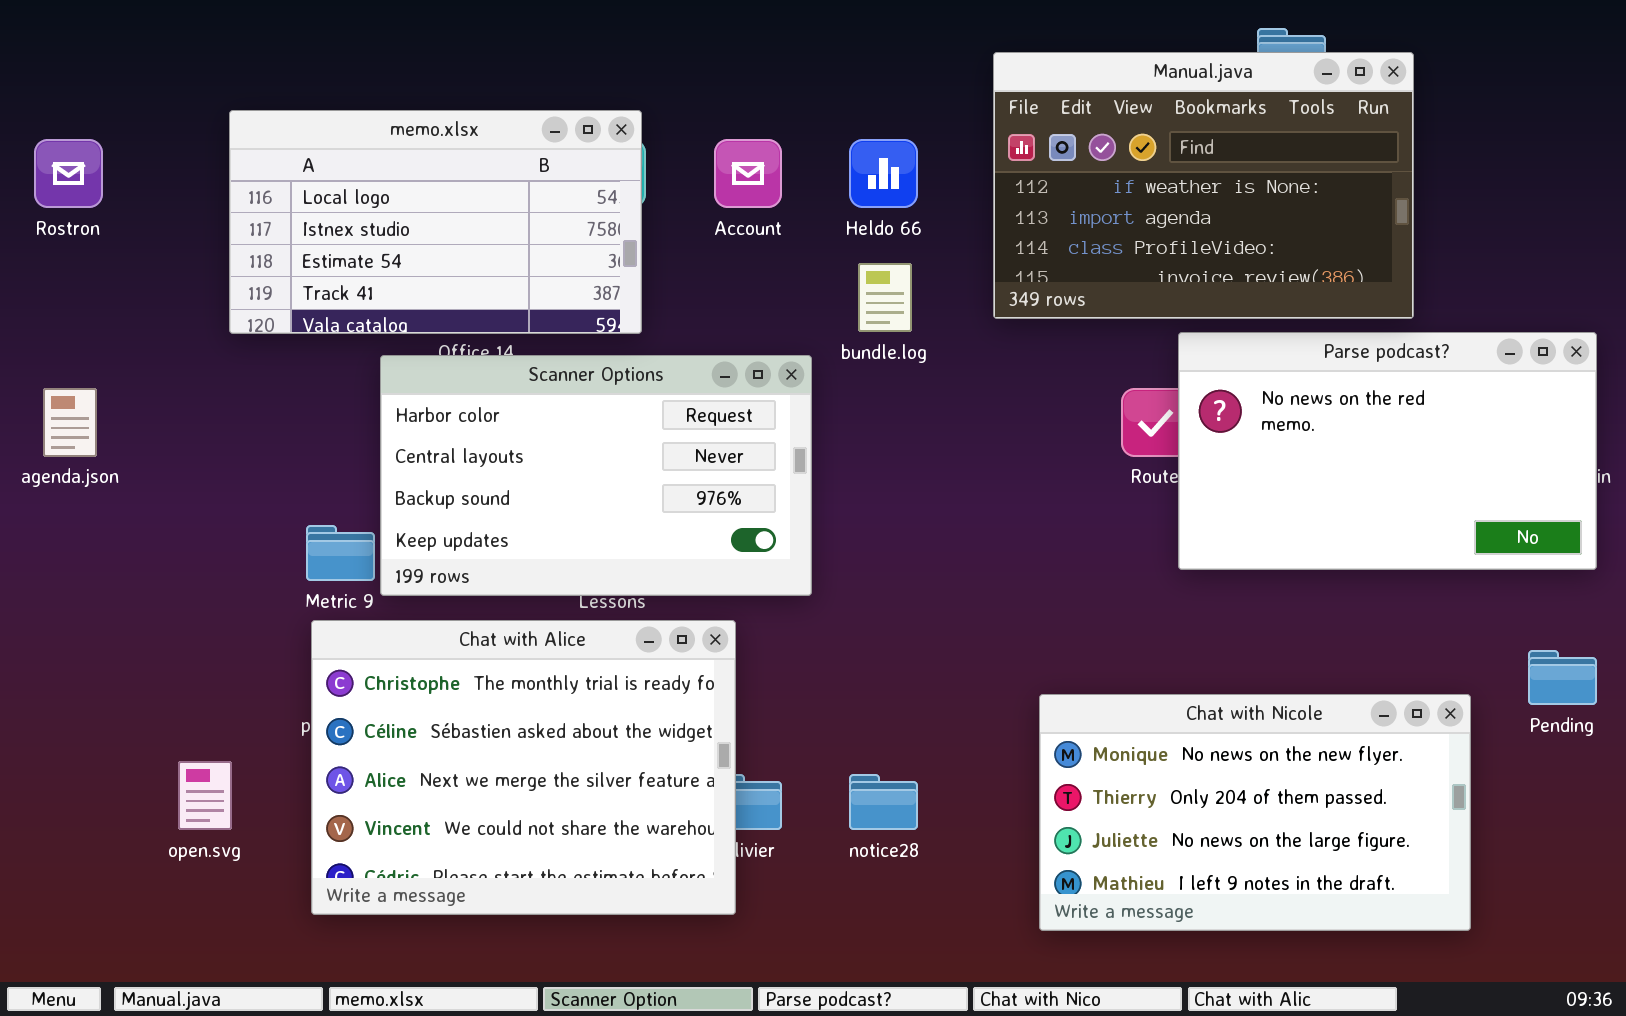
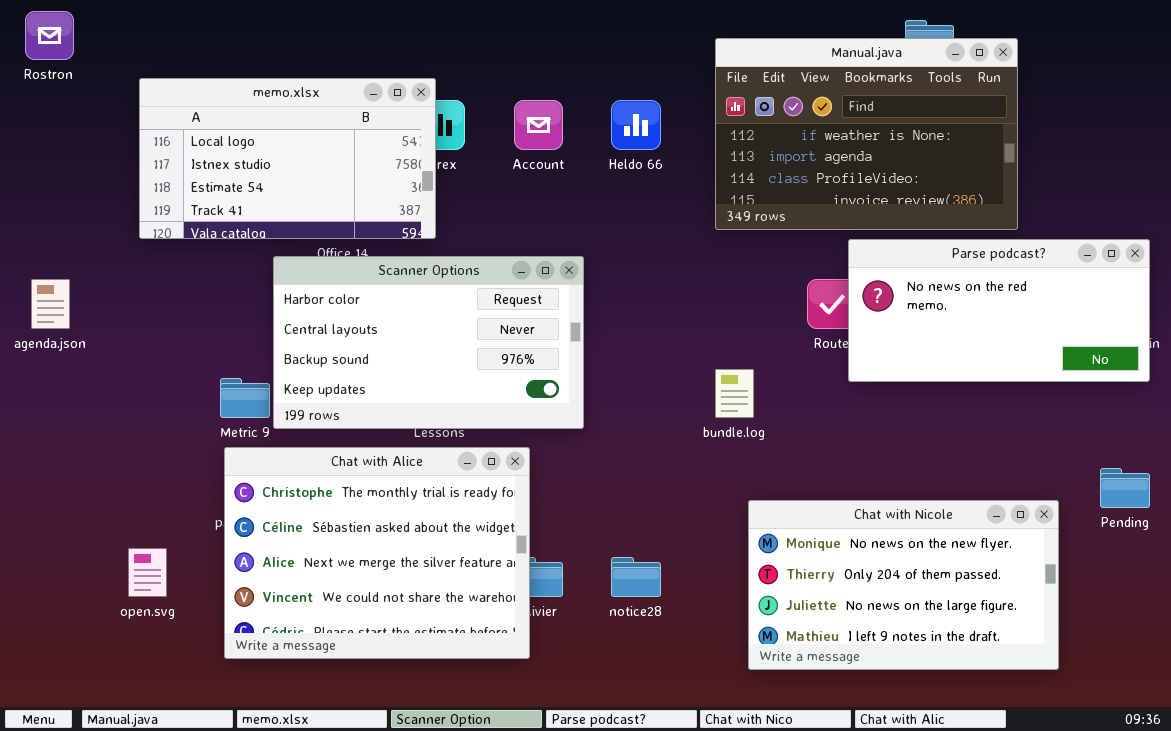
memo.xlsx: [229,110,642,334] -> [139,78,436,239], moved
Rostron: [34,139,103,208] -> [25,11,74,60], moved
bundle.log: [858,263,912,332] -> [715,369,754,418], moved
Parse podcast?: [1178,332,1597,570] -> [848,239,1150,382], resized

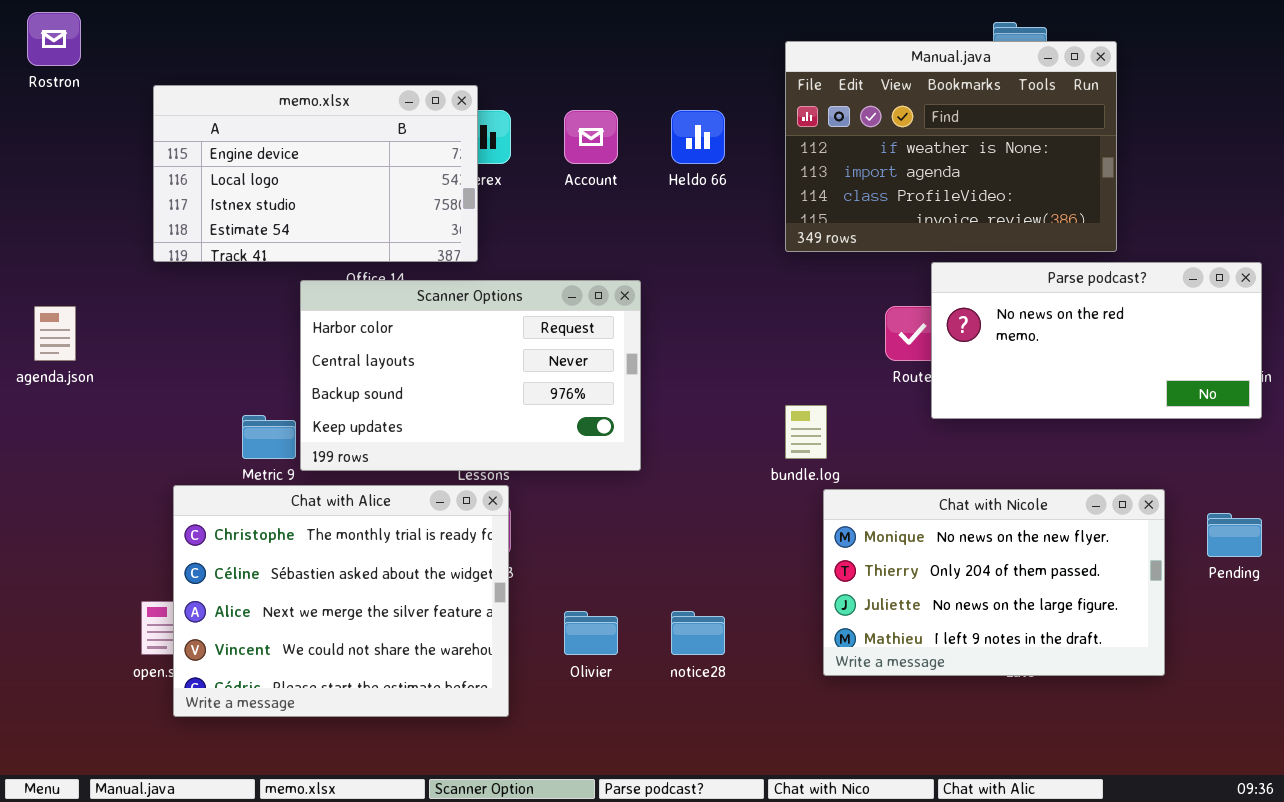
memo.xlsx: [139,78,436,239] -> [153,85,478,262], scrolled up 1 row
Chat with Alice: [224,447,530,659] -> [173,485,509,717], moved
Chat with Nicole: [748,500,1059,670] -> [823,489,1165,676], moved

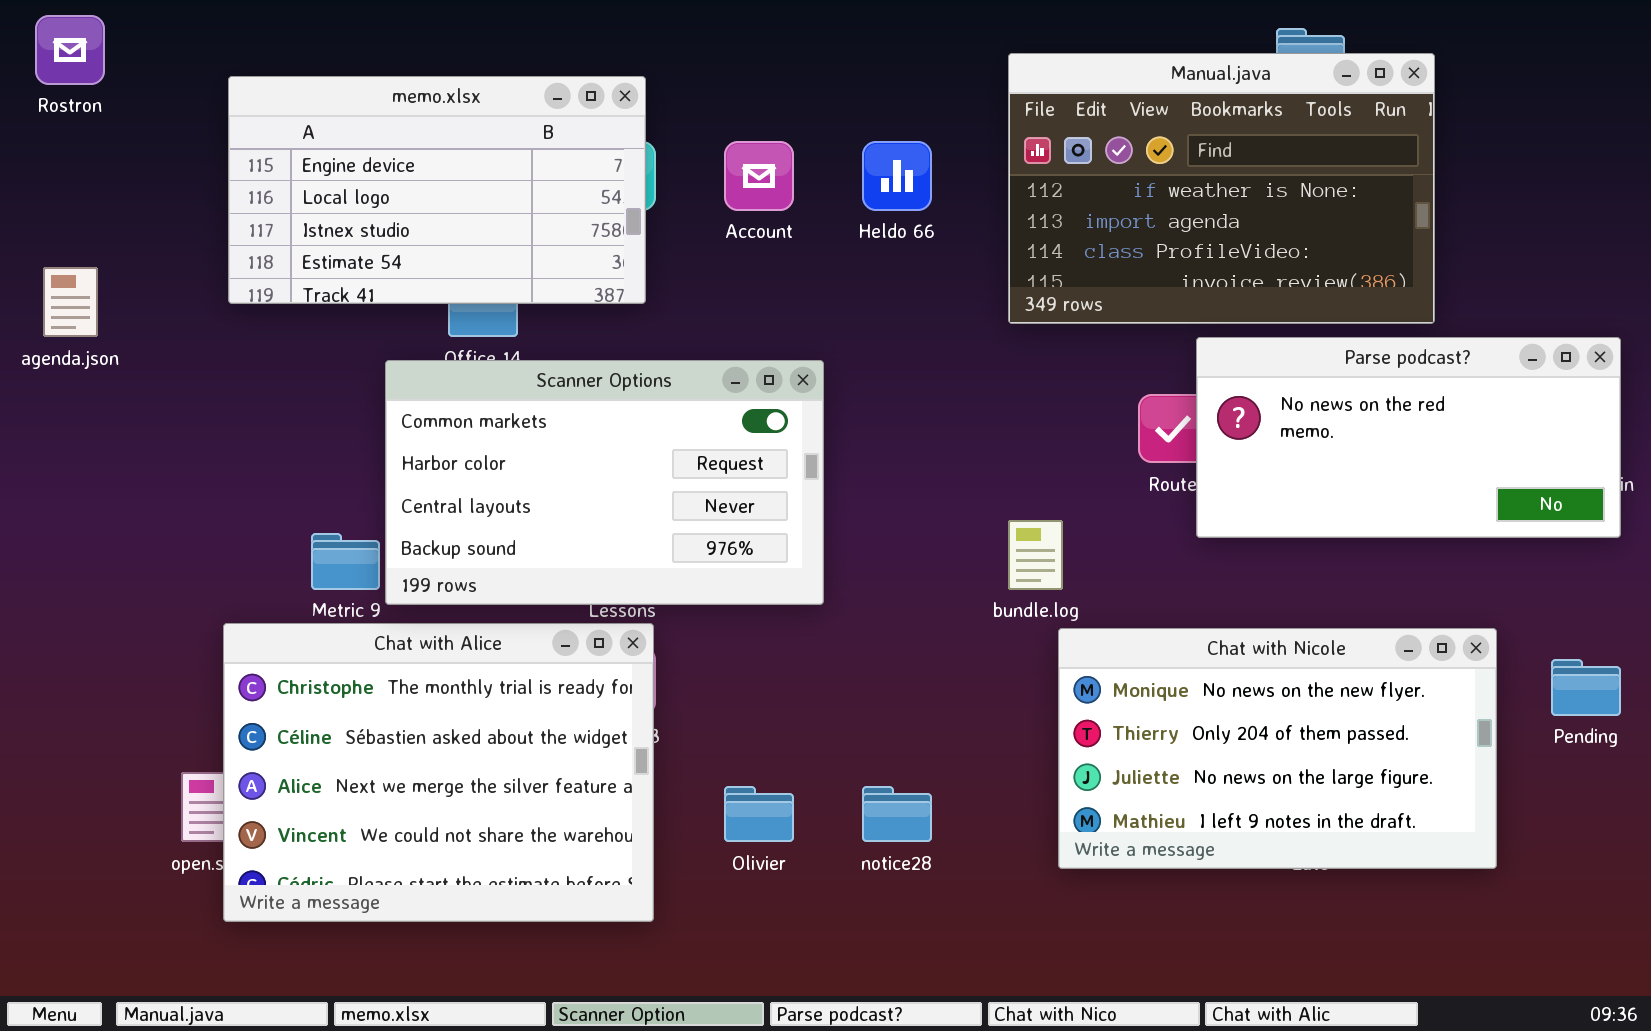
memo.xlsx: [153,85,478,262] -> [228,76,646,304], moved
Scanner Options: [300,280,641,471] -> [385,360,824,605], scrolled up 1 row
agenda.json: [34,306,76,361] -> [43,267,98,337], moved

